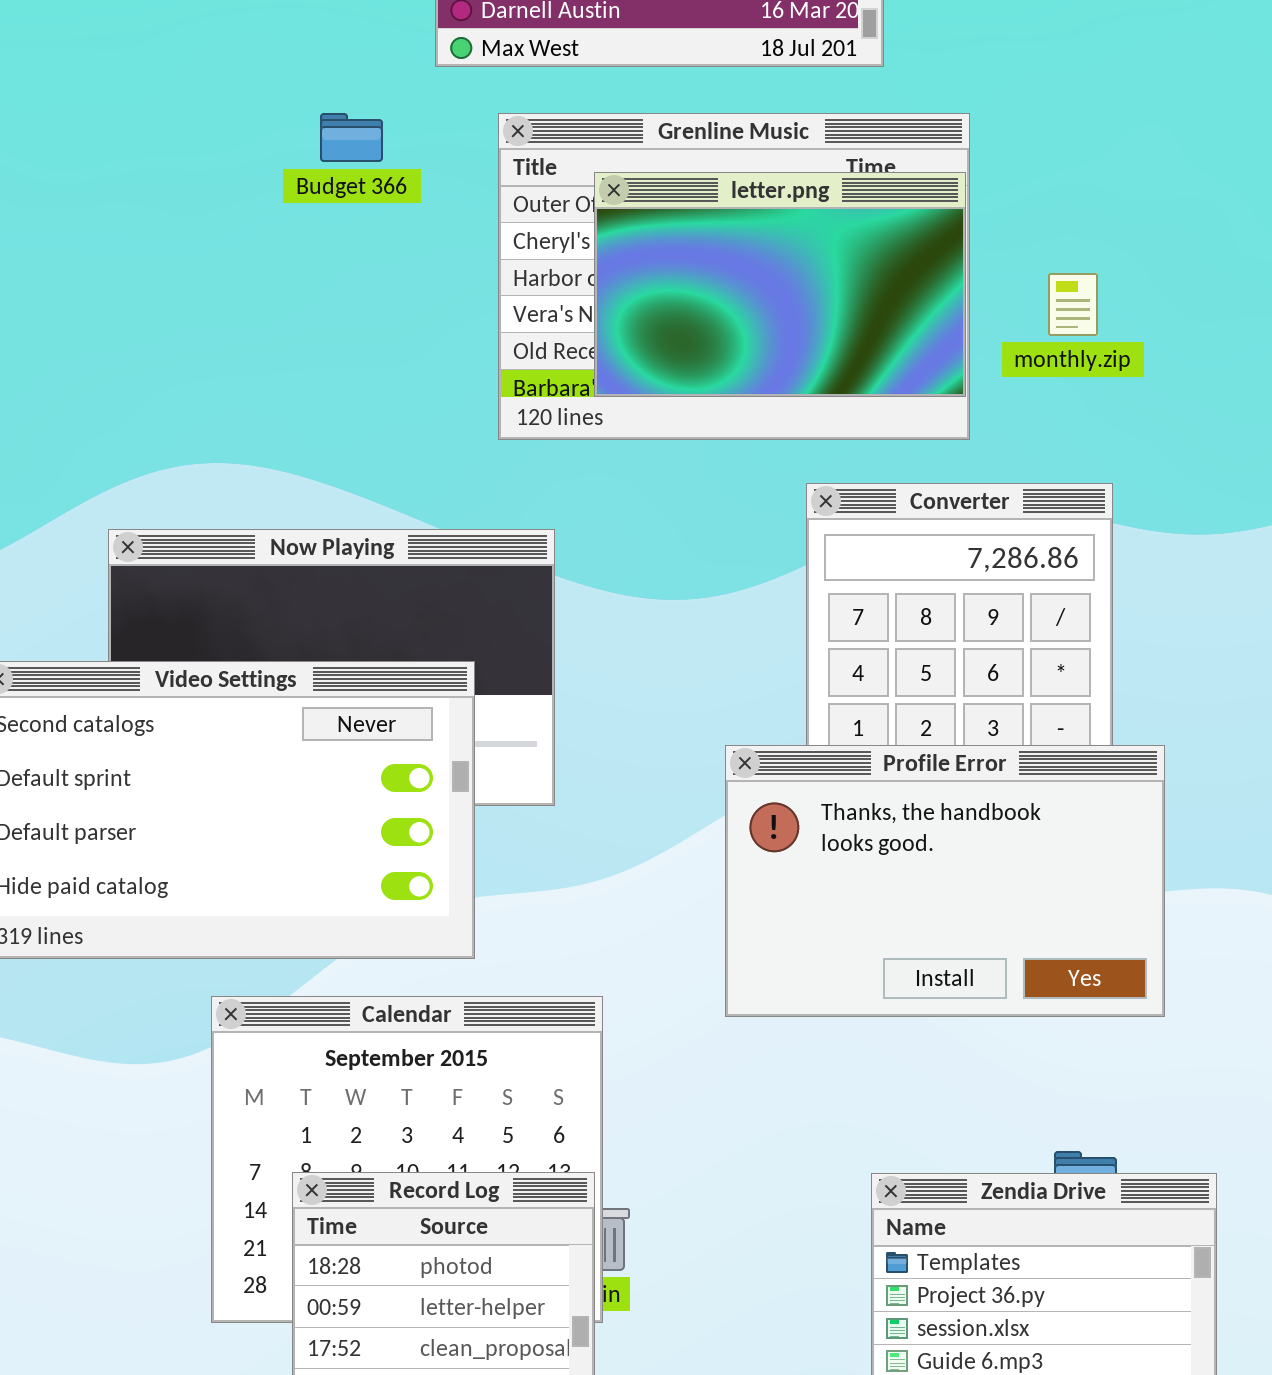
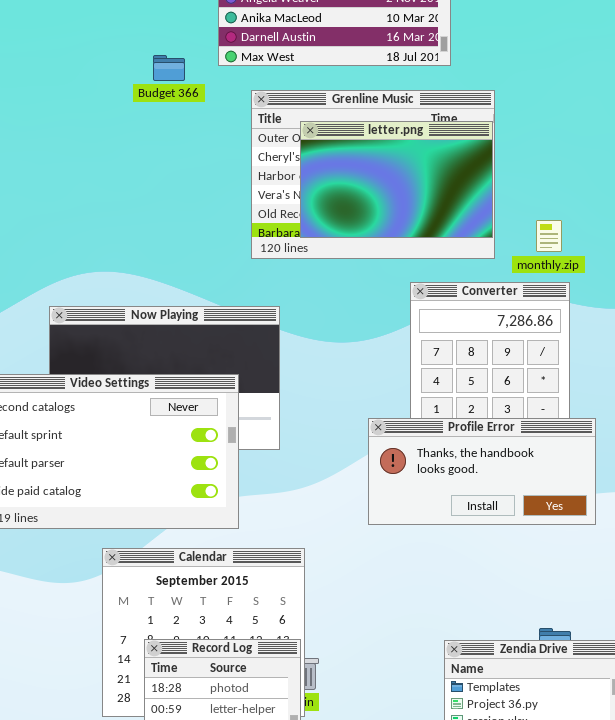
Budget 366: [320,113,383,162] -> [153,55,185,81], moved
monthly.zip: [1048,273,1098,336] -> [536,220,562,252], moved
Profile Error: [725,745,1165,1017] -> [368,418,596,525], resized

